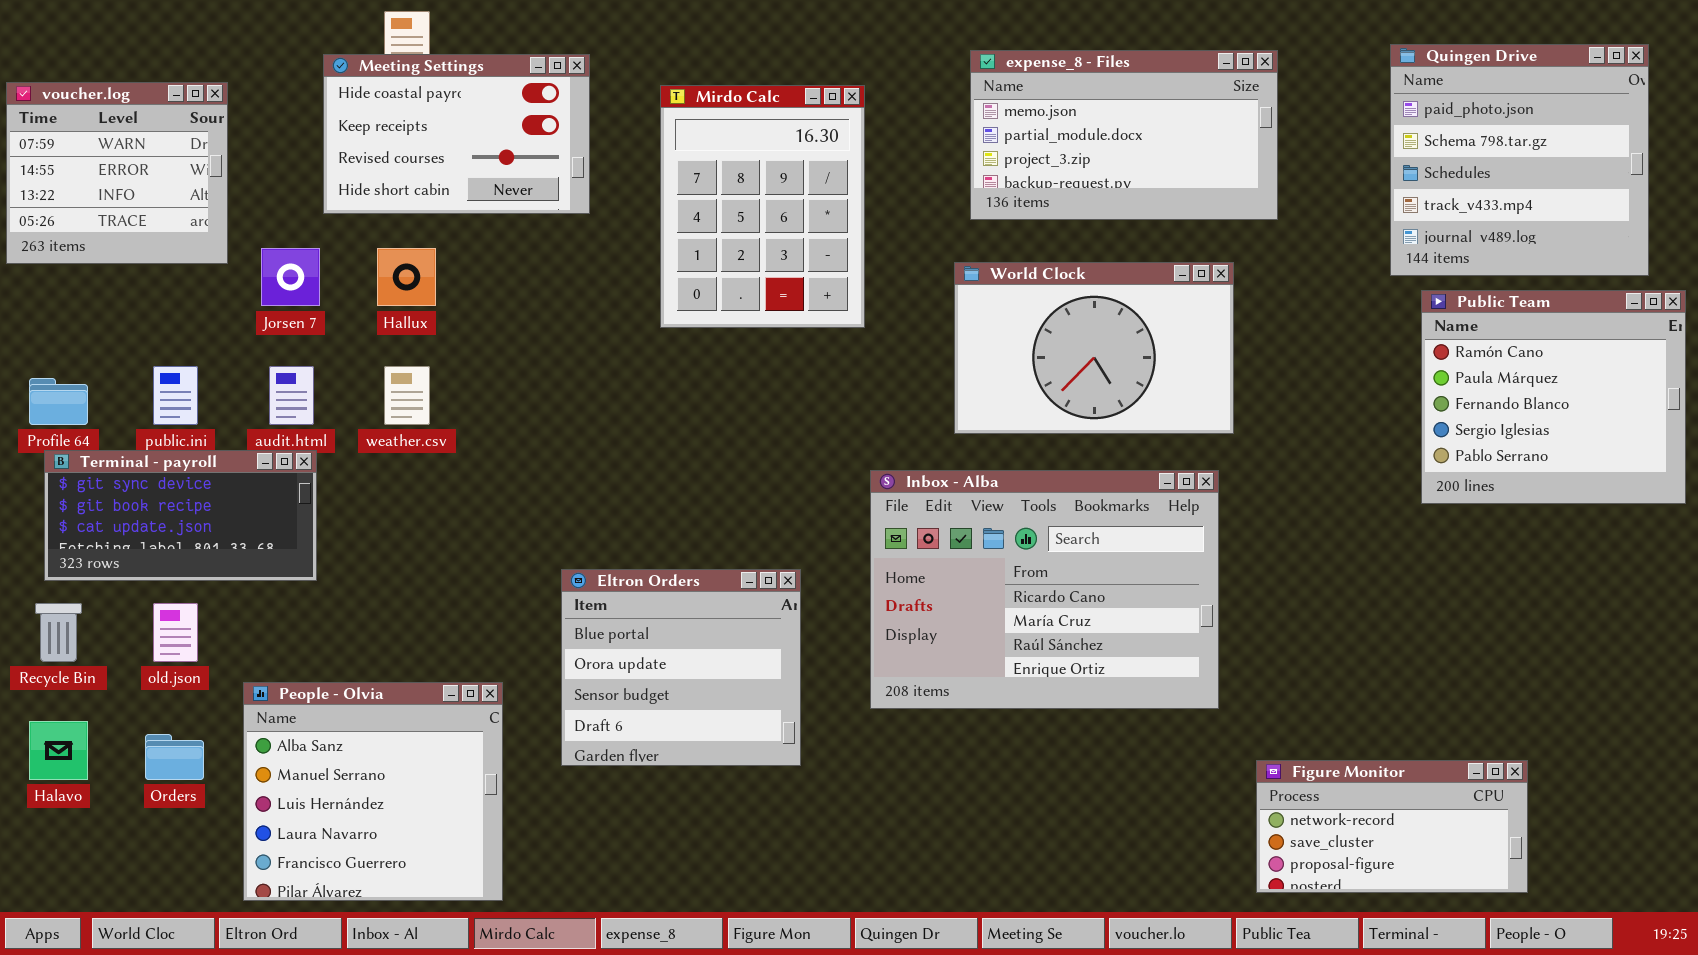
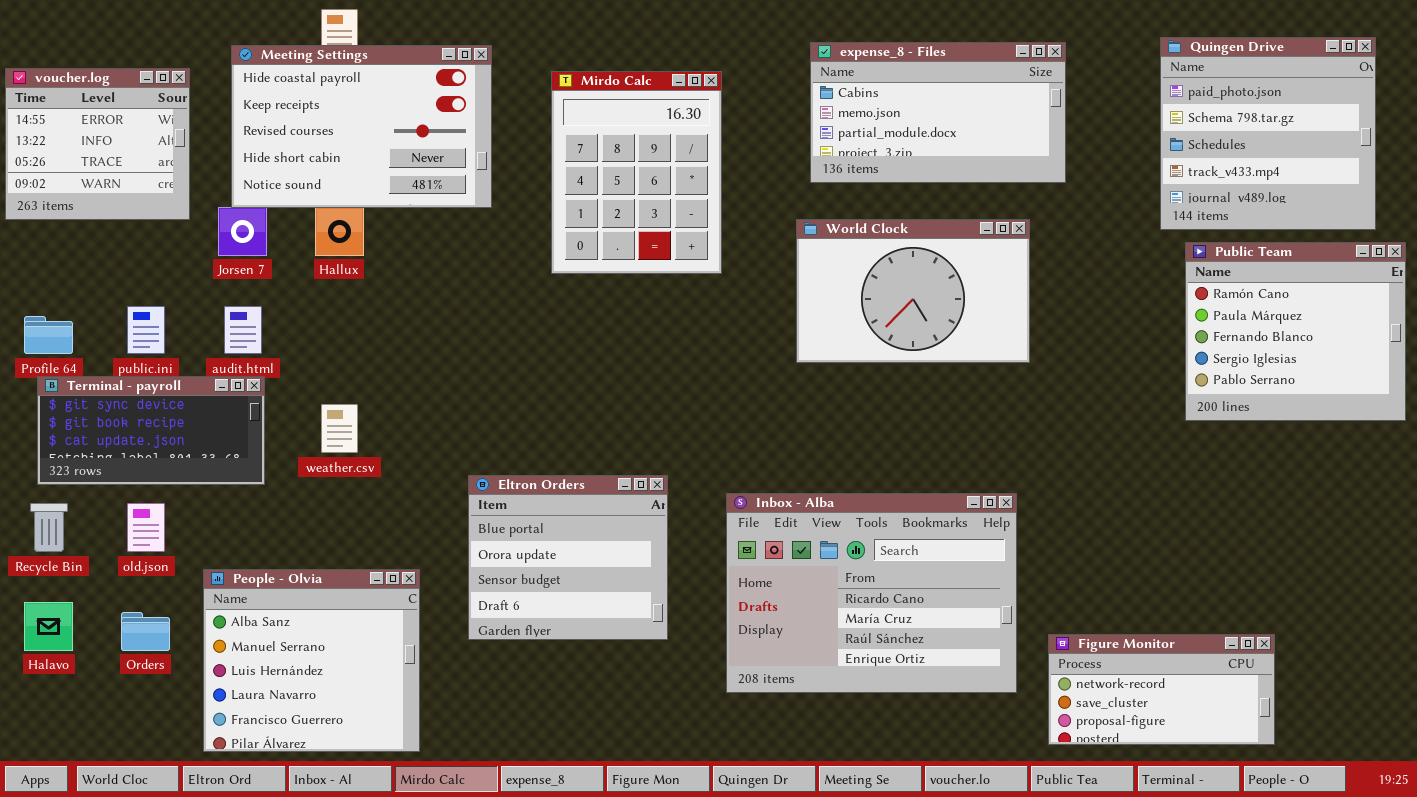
expense_8 - Files: [970,50,1278,220] -> [810,42,1066,183], scrolled up 1 row
Meeting Settings: [323,54,590,214] -> [231,45,492,208], resized
voucher.log: [6,82,228,264] -> [5,68,190,220], scrolled down 1 row
weather.csv: [384,366,430,425] -> [321,404,358,453], moved
Inbox - Alba: [870,470,1219,709] -> [726,493,1017,693], moved

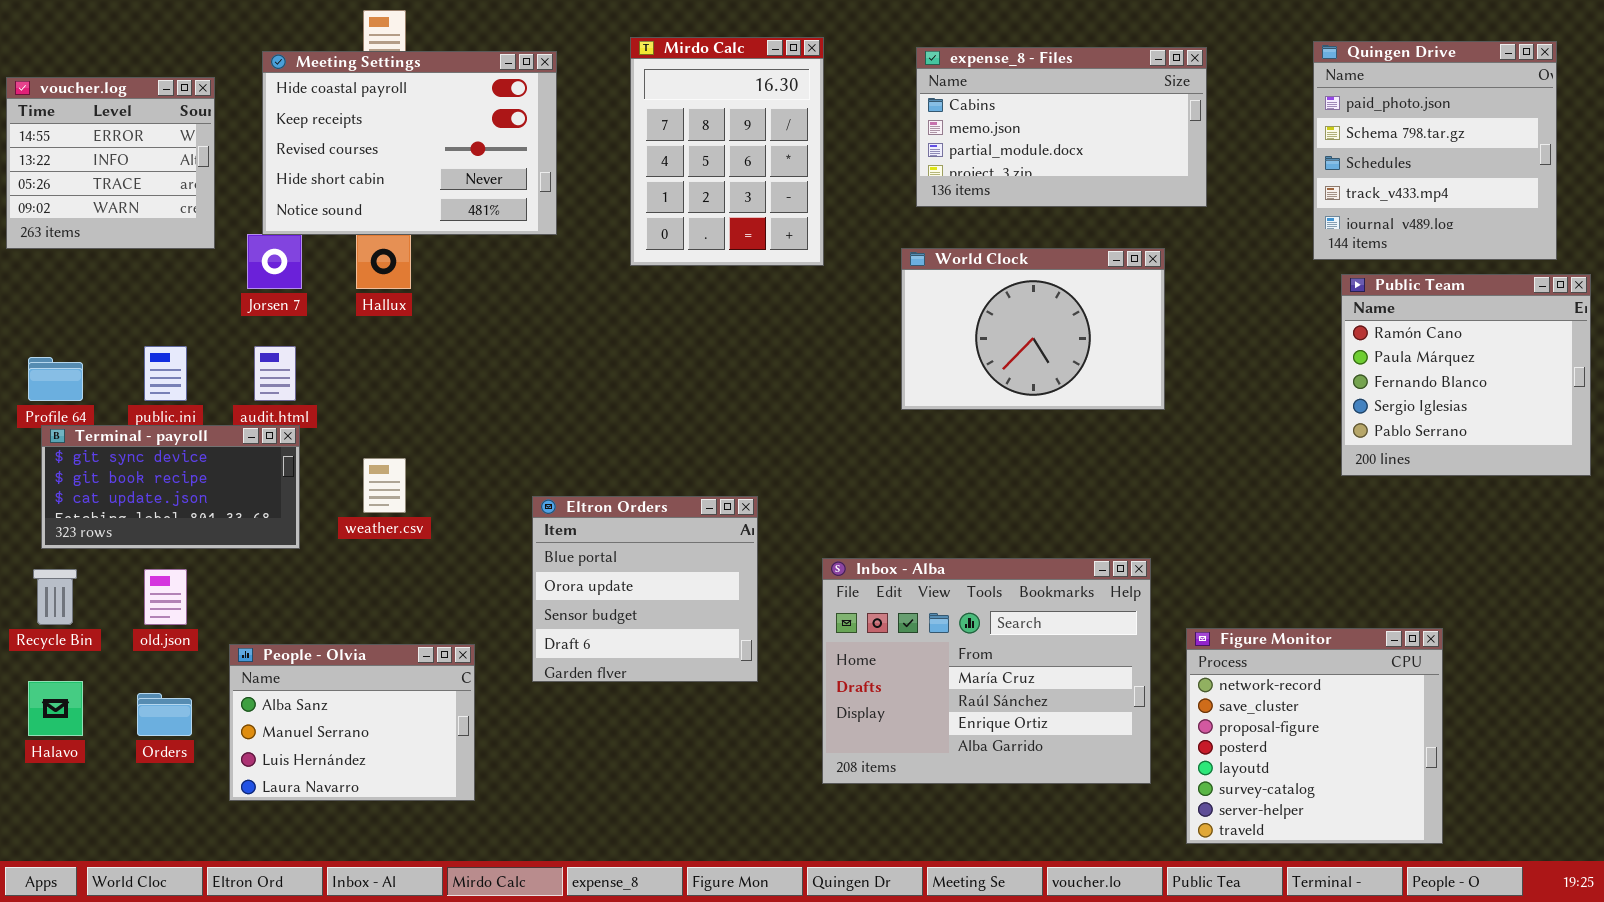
Mirdo Calc: [551,71,722,274] -> [630,37,824,266], moved
Eltron Orders: [468,475,668,640] -> [532,496,758,682], moved
Inbox - Alba: [726,493,1017,693] -> [822,558,1151,784], scrolled down 1 row
People - Olvia: [203,569,420,752] -> [229,644,475,801], resized
Figure Monitor: [1048,634,1275,745] -> [1186,628,1443,844], resized

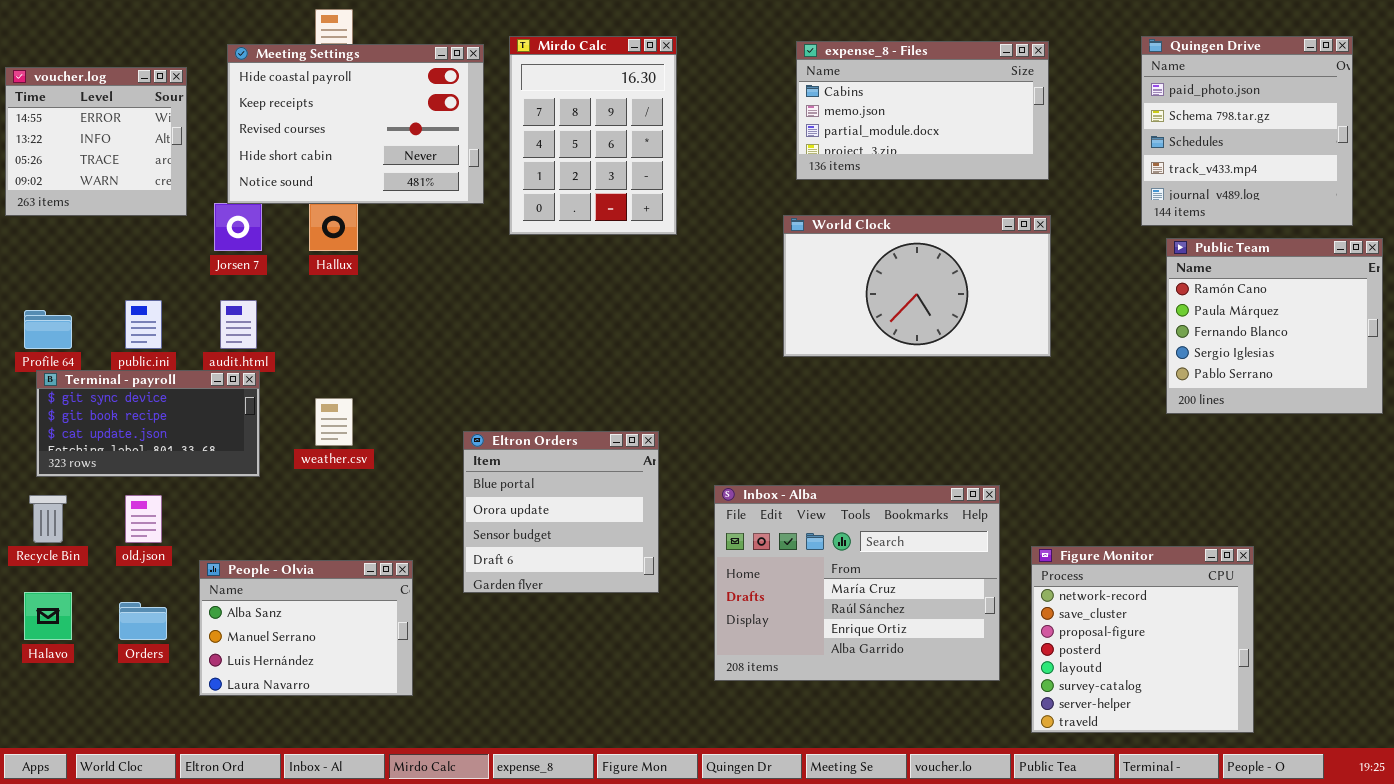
Mirdo Calc: [630,37,824,266] -> [509,36,677,235], moved
World Clock: [901,248,1165,410] -> [783,215,1051,357], resized

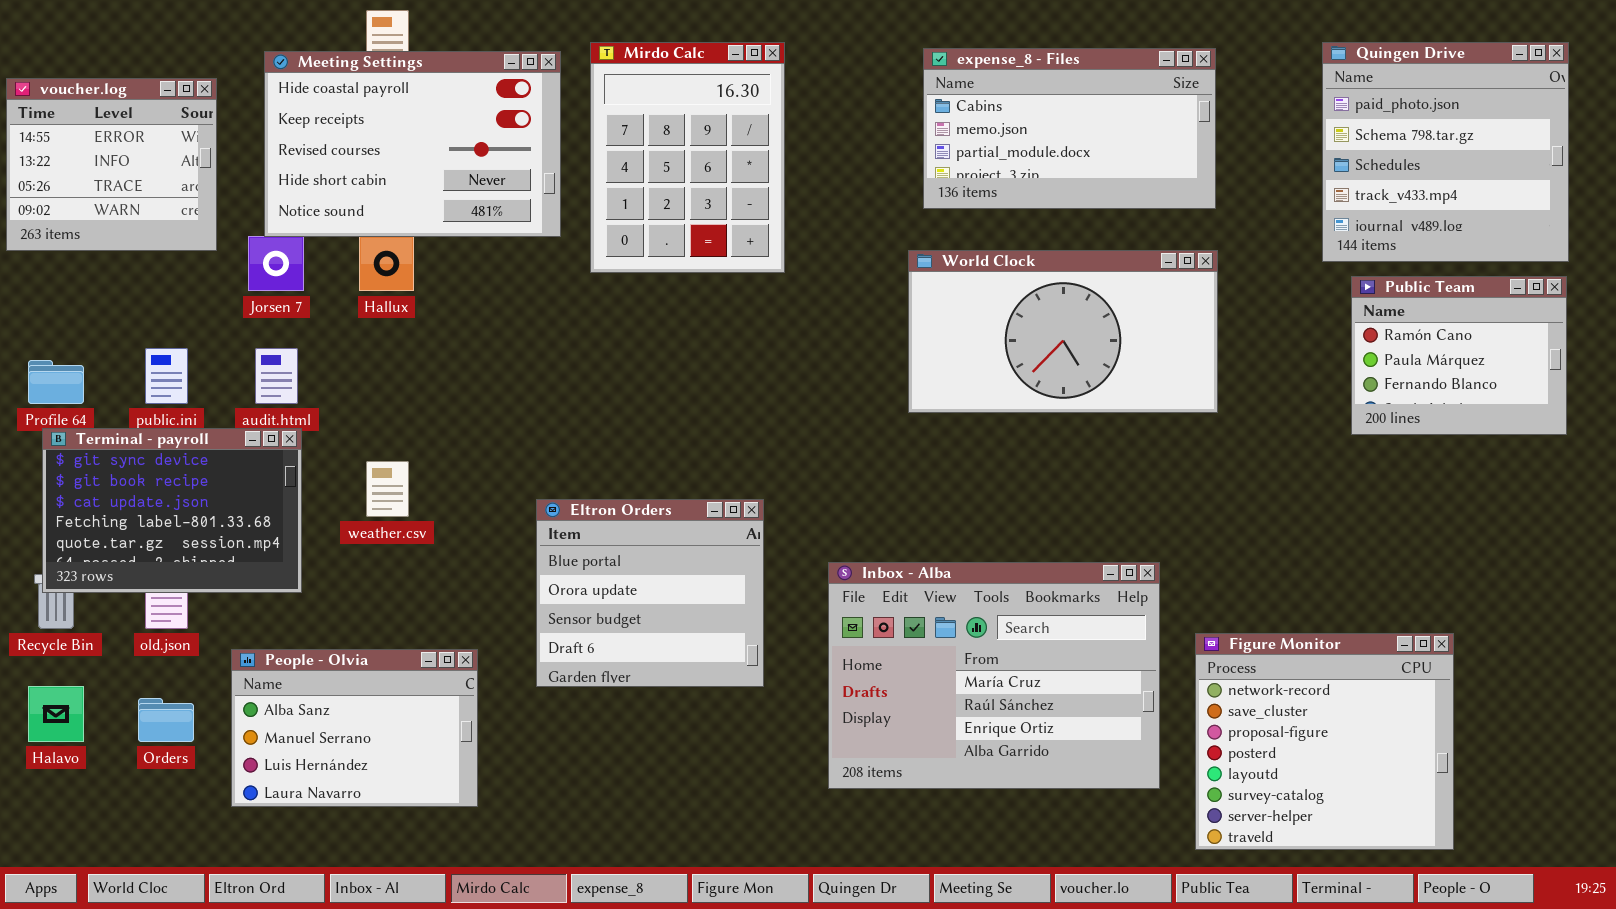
Public Team: [1166,238,1383,414] -> [1351,276,1567,435], resized
Terminal - payroll: [36,370,260,477] -> [42,428,302,593], resized

